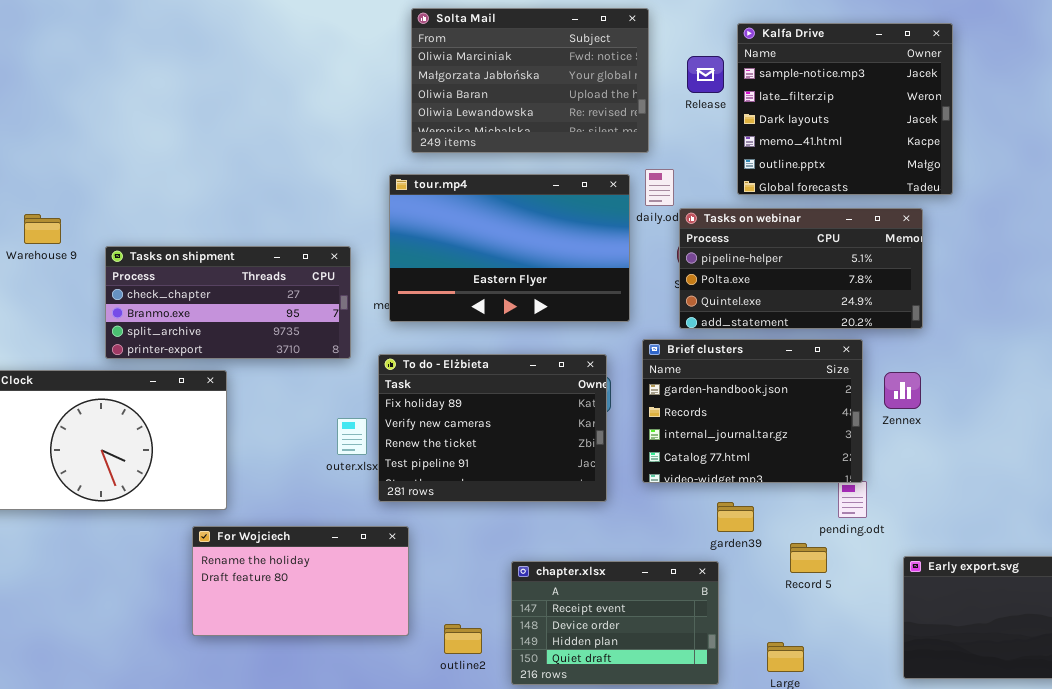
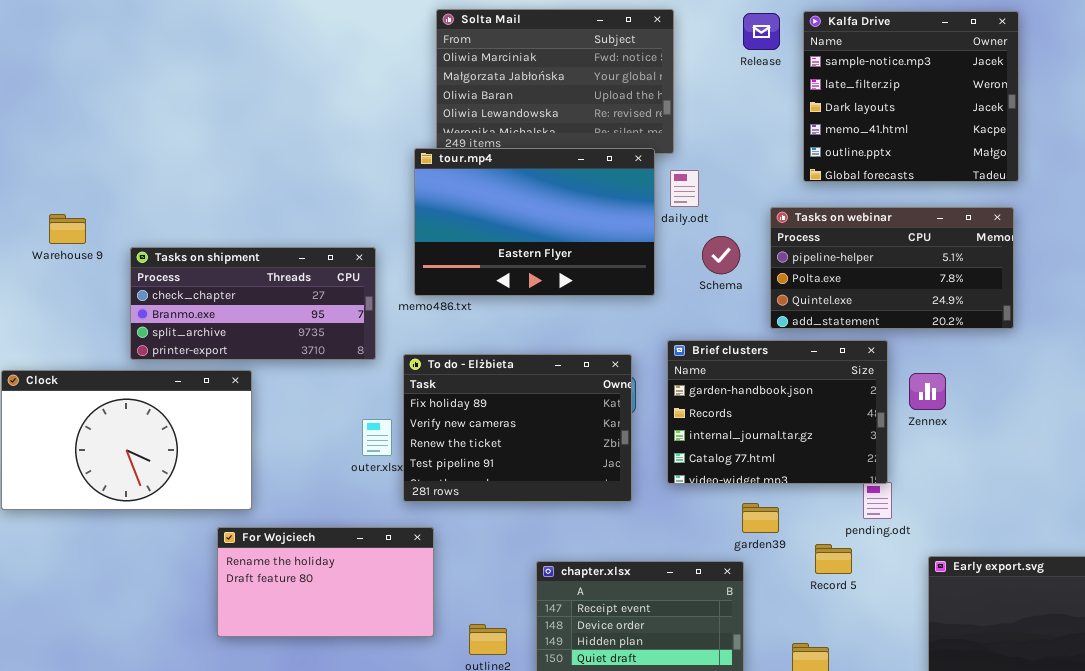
Kalfa Drive: [737,23,953,195] -> [803,11,1019,182], moved
Release: [687,56,724,93] -> [743,13,780,50], moved
tour.mp4: [389,174,630,322] -> [414,148,655,296], moved
Tasks on webinar: [679,208,923,329] -> [770,207,1014,329], moved

